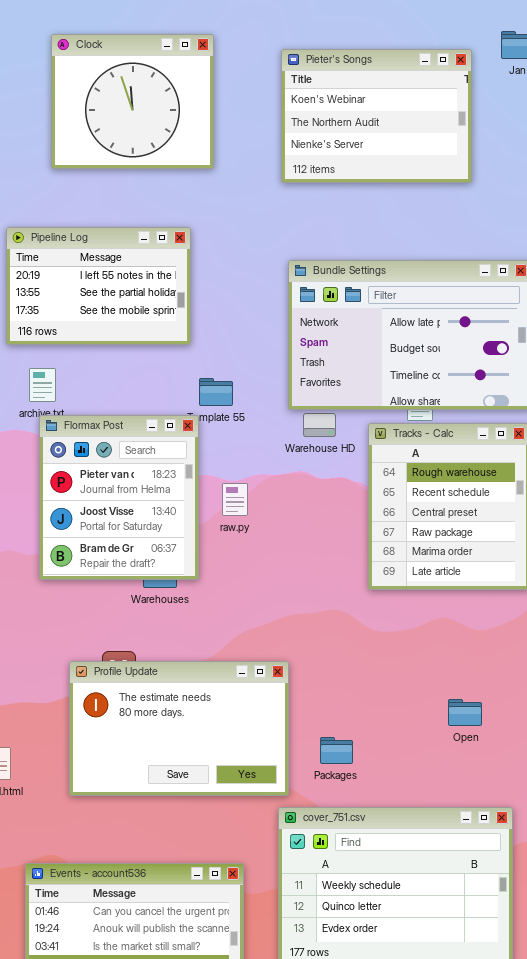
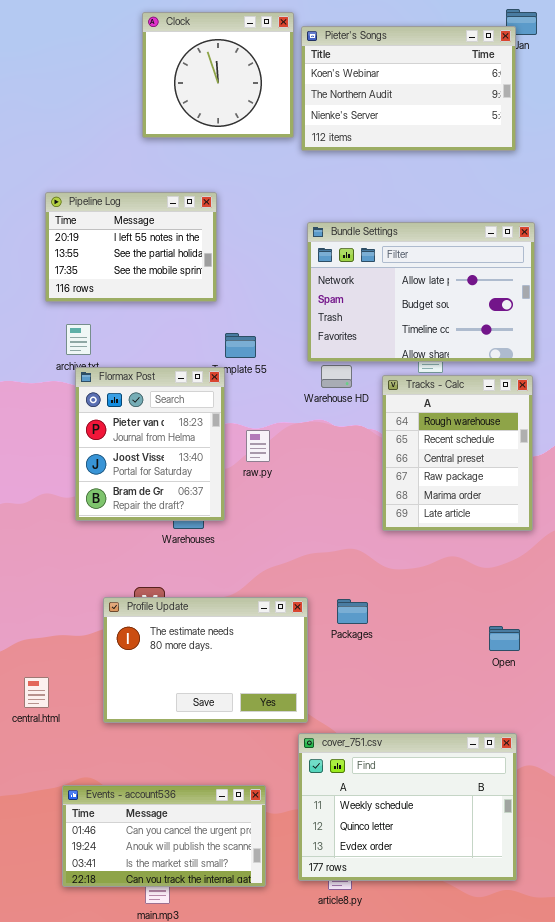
Clock: [51,34,214,169] -> [142,12,294,138], moved
Pieter's Songs: [281,49,472,183] -> [301,26,516,151], resized
Open: [448,699,482,726] -> [489,626,520,651], moved
Packages: [320,737,353,764] -> [337,599,368,624], moved

